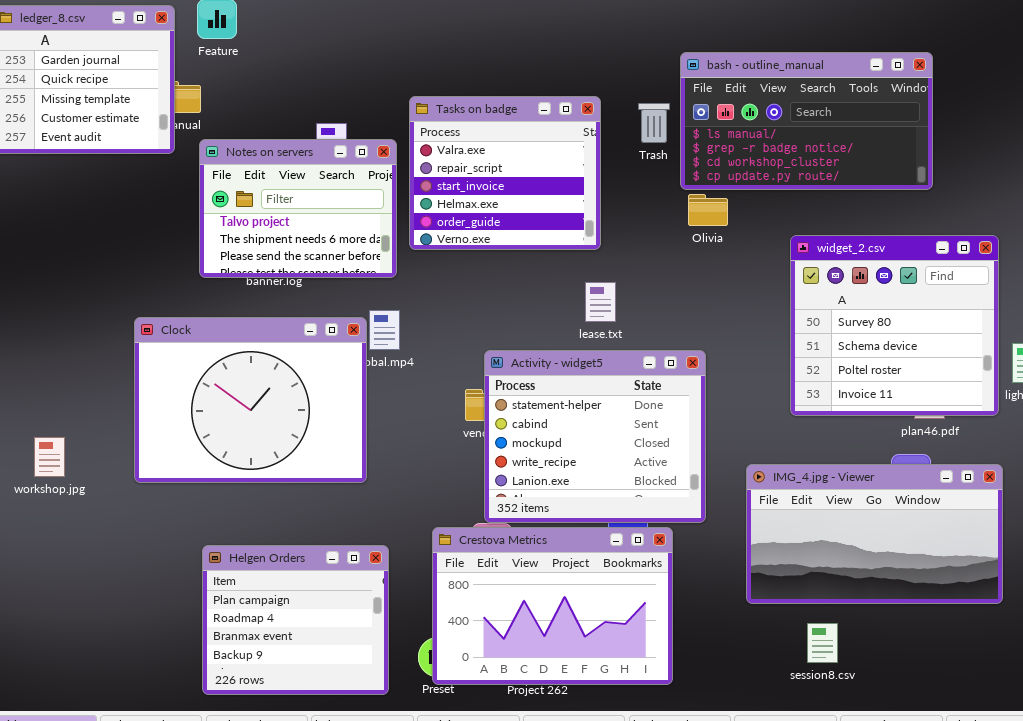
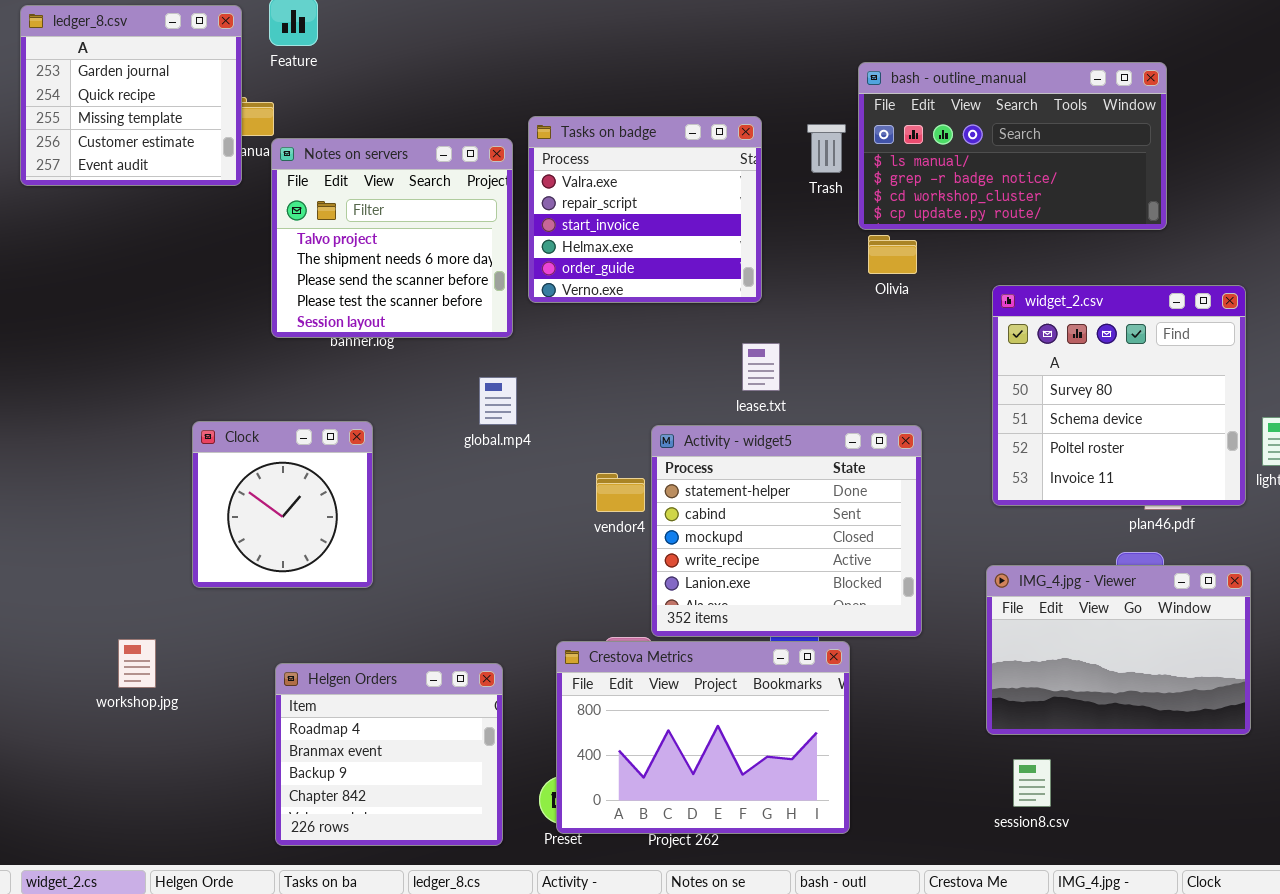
Notes on servers: [199,139,397,278] -> [271,138,513,338], resized
Clock: [134,317,367,483] -> [192,421,373,588], resized
Activity - widget5: [484,350,706,523] -> [651,425,922,637], moved
workshop.jpg: [34,437,65,477] -> [118,639,156,688], moved
IMG_4.jpg - Viewer: [746,464,1003,604] -> [986,565,1251,735], resized
Helgen Orders: [202,545,389,695] -> [275,663,503,846], scrolled down 1 row

